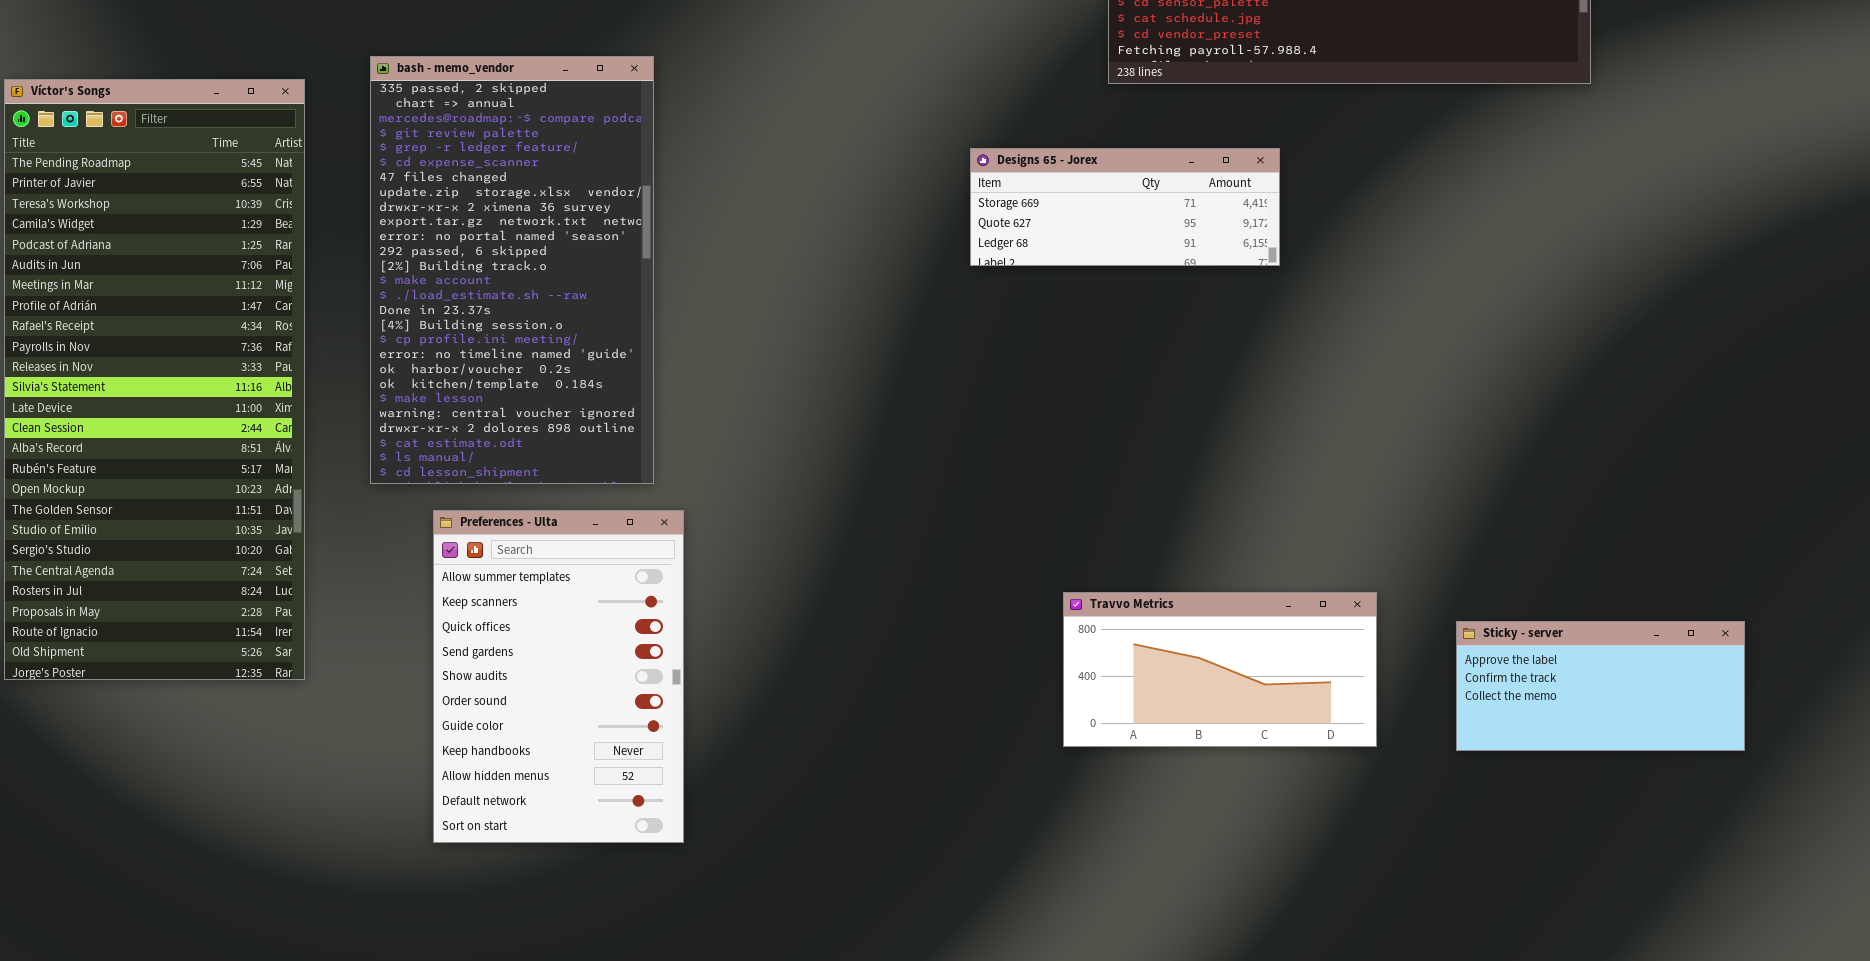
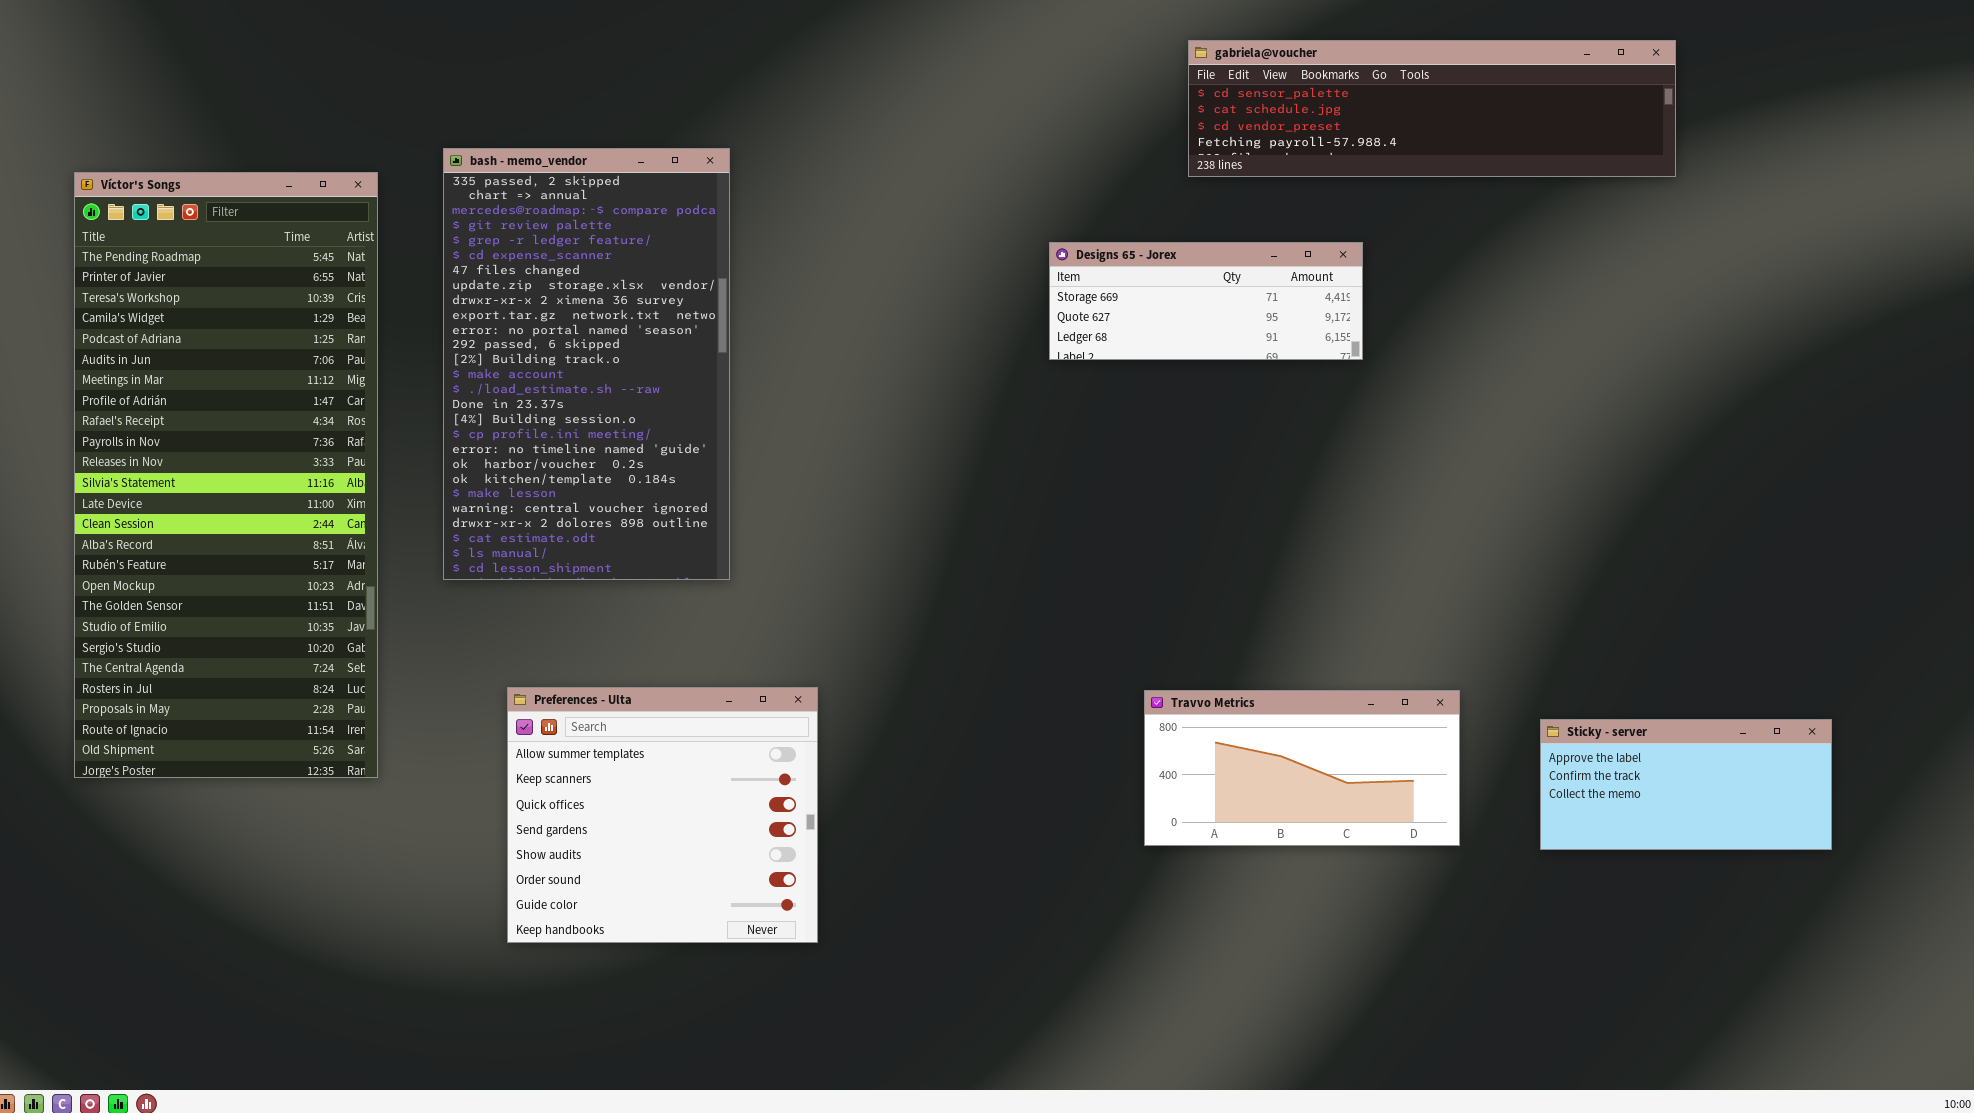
Preferences - Ulta: [433,510,684,843] -> [507,687,818,943], resized

